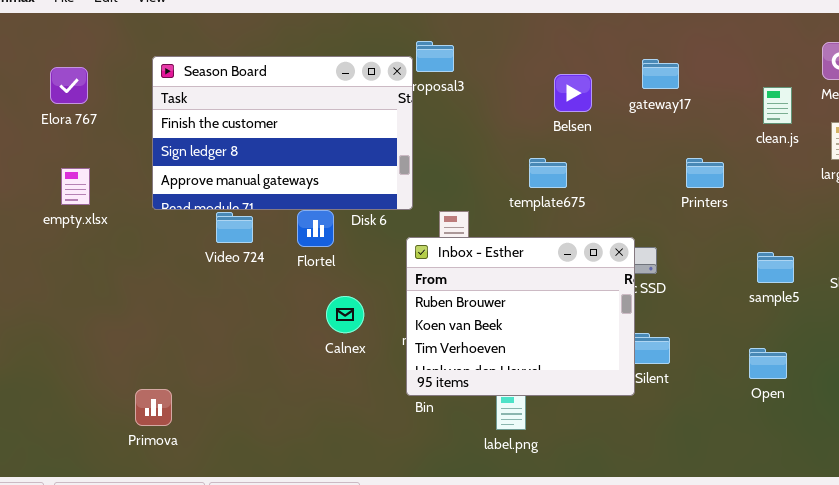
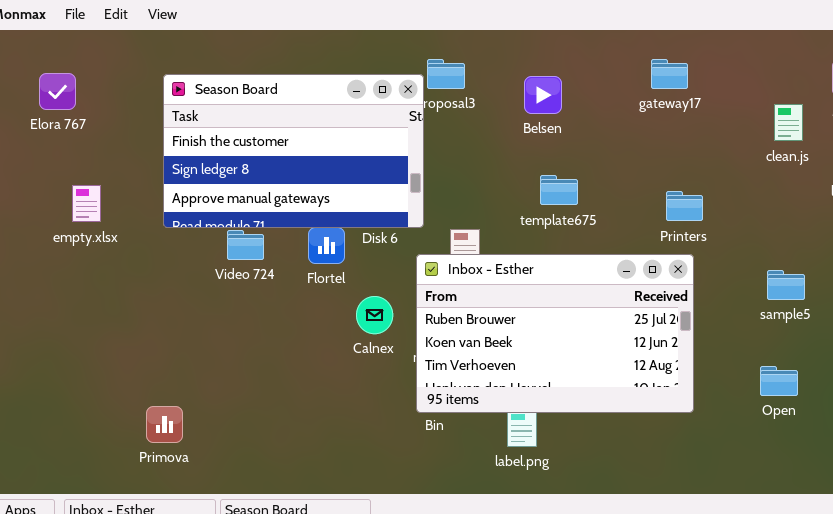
gateway17: [642,59,679,89] -> [651,59,688,89], moved
Elora 767: [50,67,88,104] -> [39,73,76,110], moved
Belsen: [554,74,592,112] -> [524,76,562,114], moved
Printers: [686,158,724,188] -> [666,191,703,221], moved
Inbox - Esther: [406,237,635,396] -> [416,254,694,413], resized
Calnex: [326,296,364,333] -> [356,296,393,334], moved

